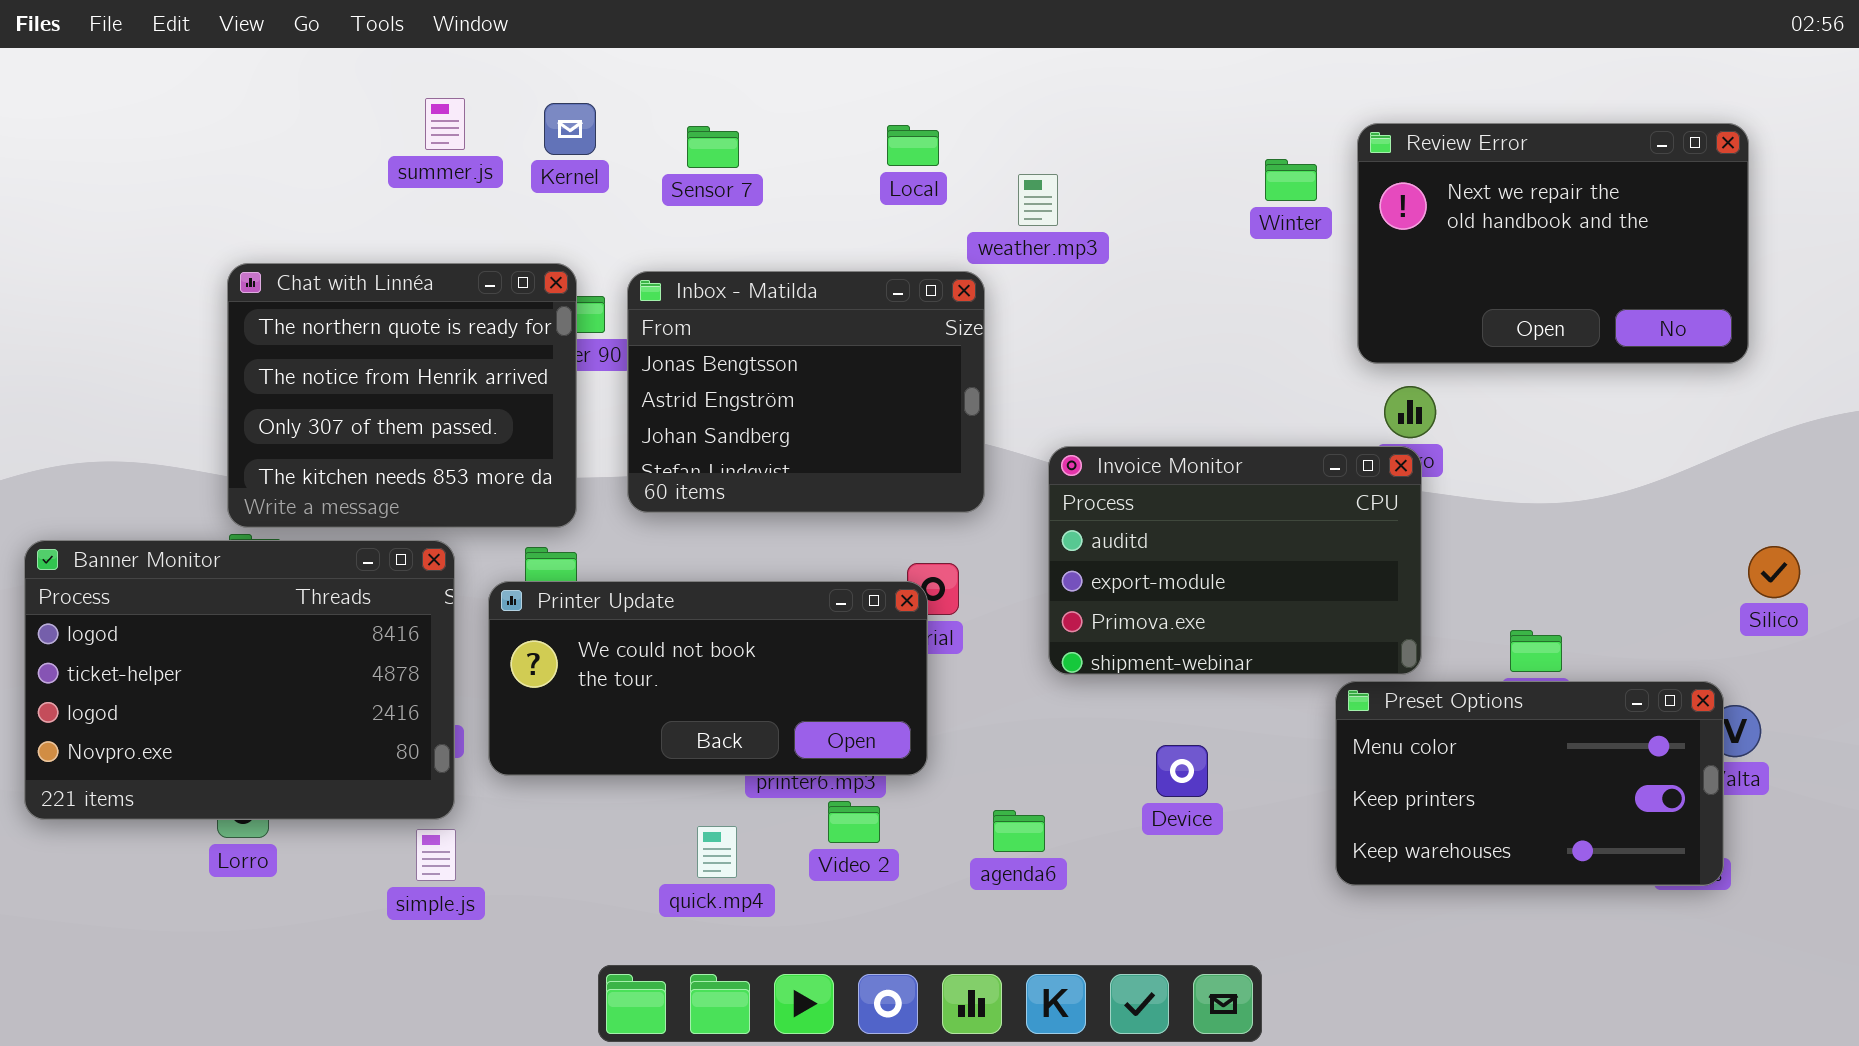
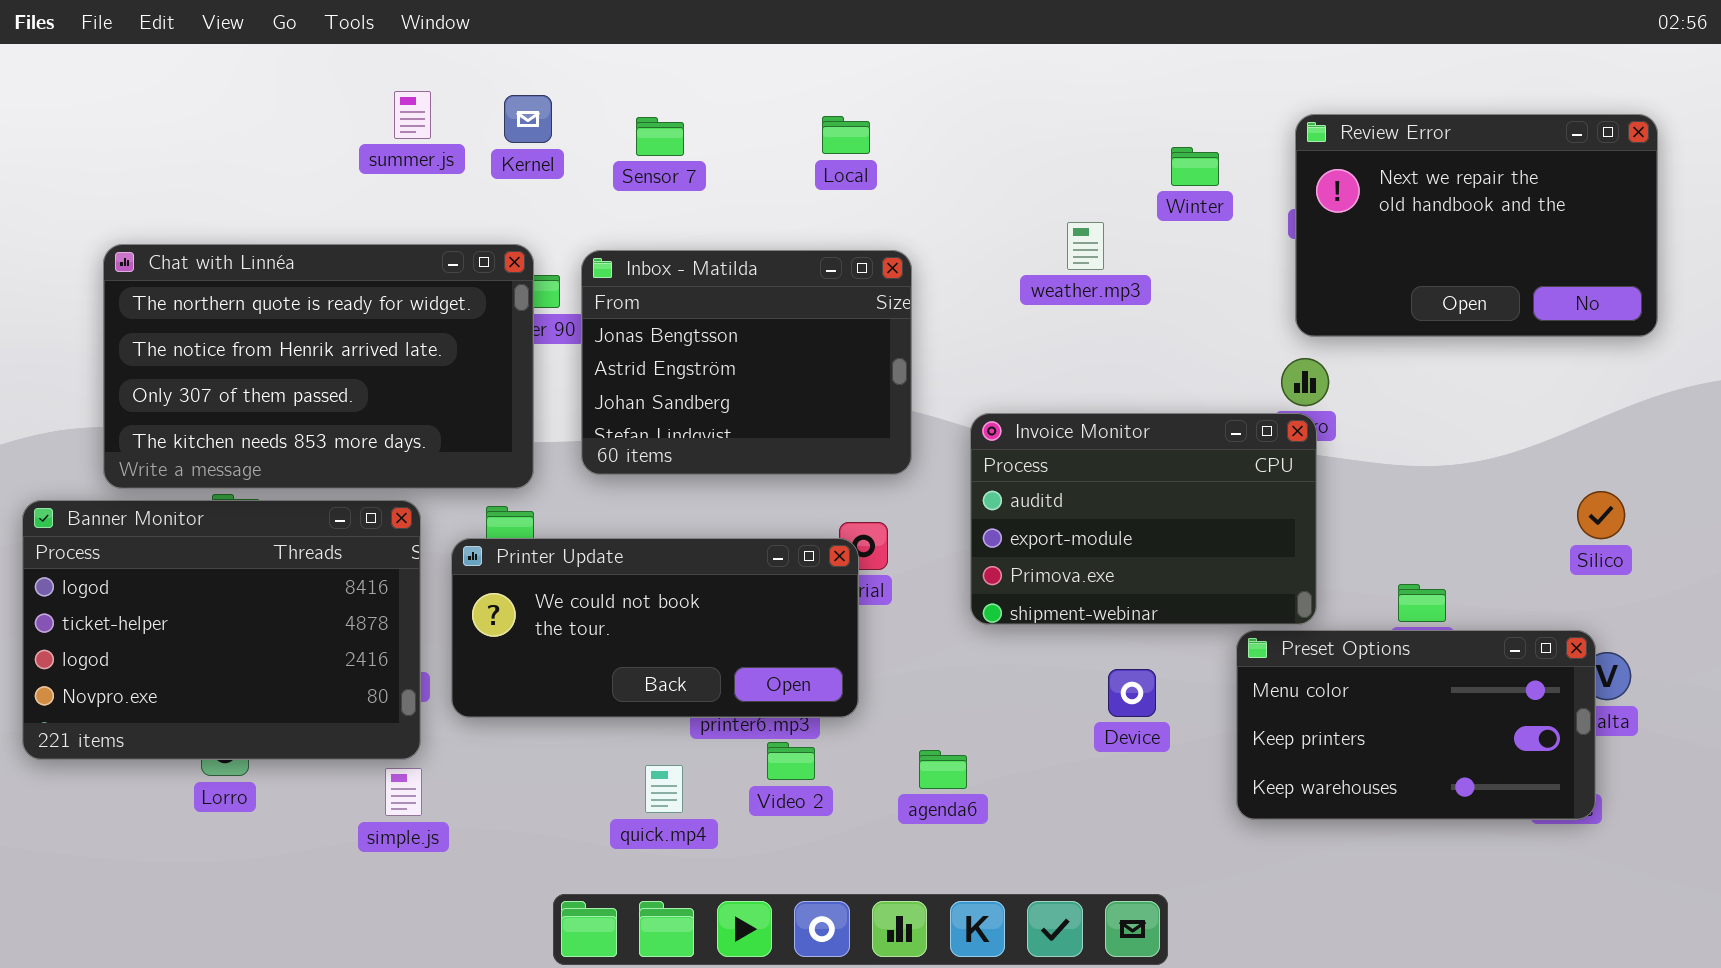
Review Error: [1357,123,1749,364] -> [1295,114,1658,337], moved
weather.mp3: [1018,174,1058,226] -> [1067,222,1104,270], moved
Chat with Linnéa: [227,263,577,528] -> [103,244,534,489], resized
Silico: [1748,546,1800,598] -> [1577,491,1625,539], moved
Device: [1156,745,1208,797] -> [1108,669,1156,717], moved

